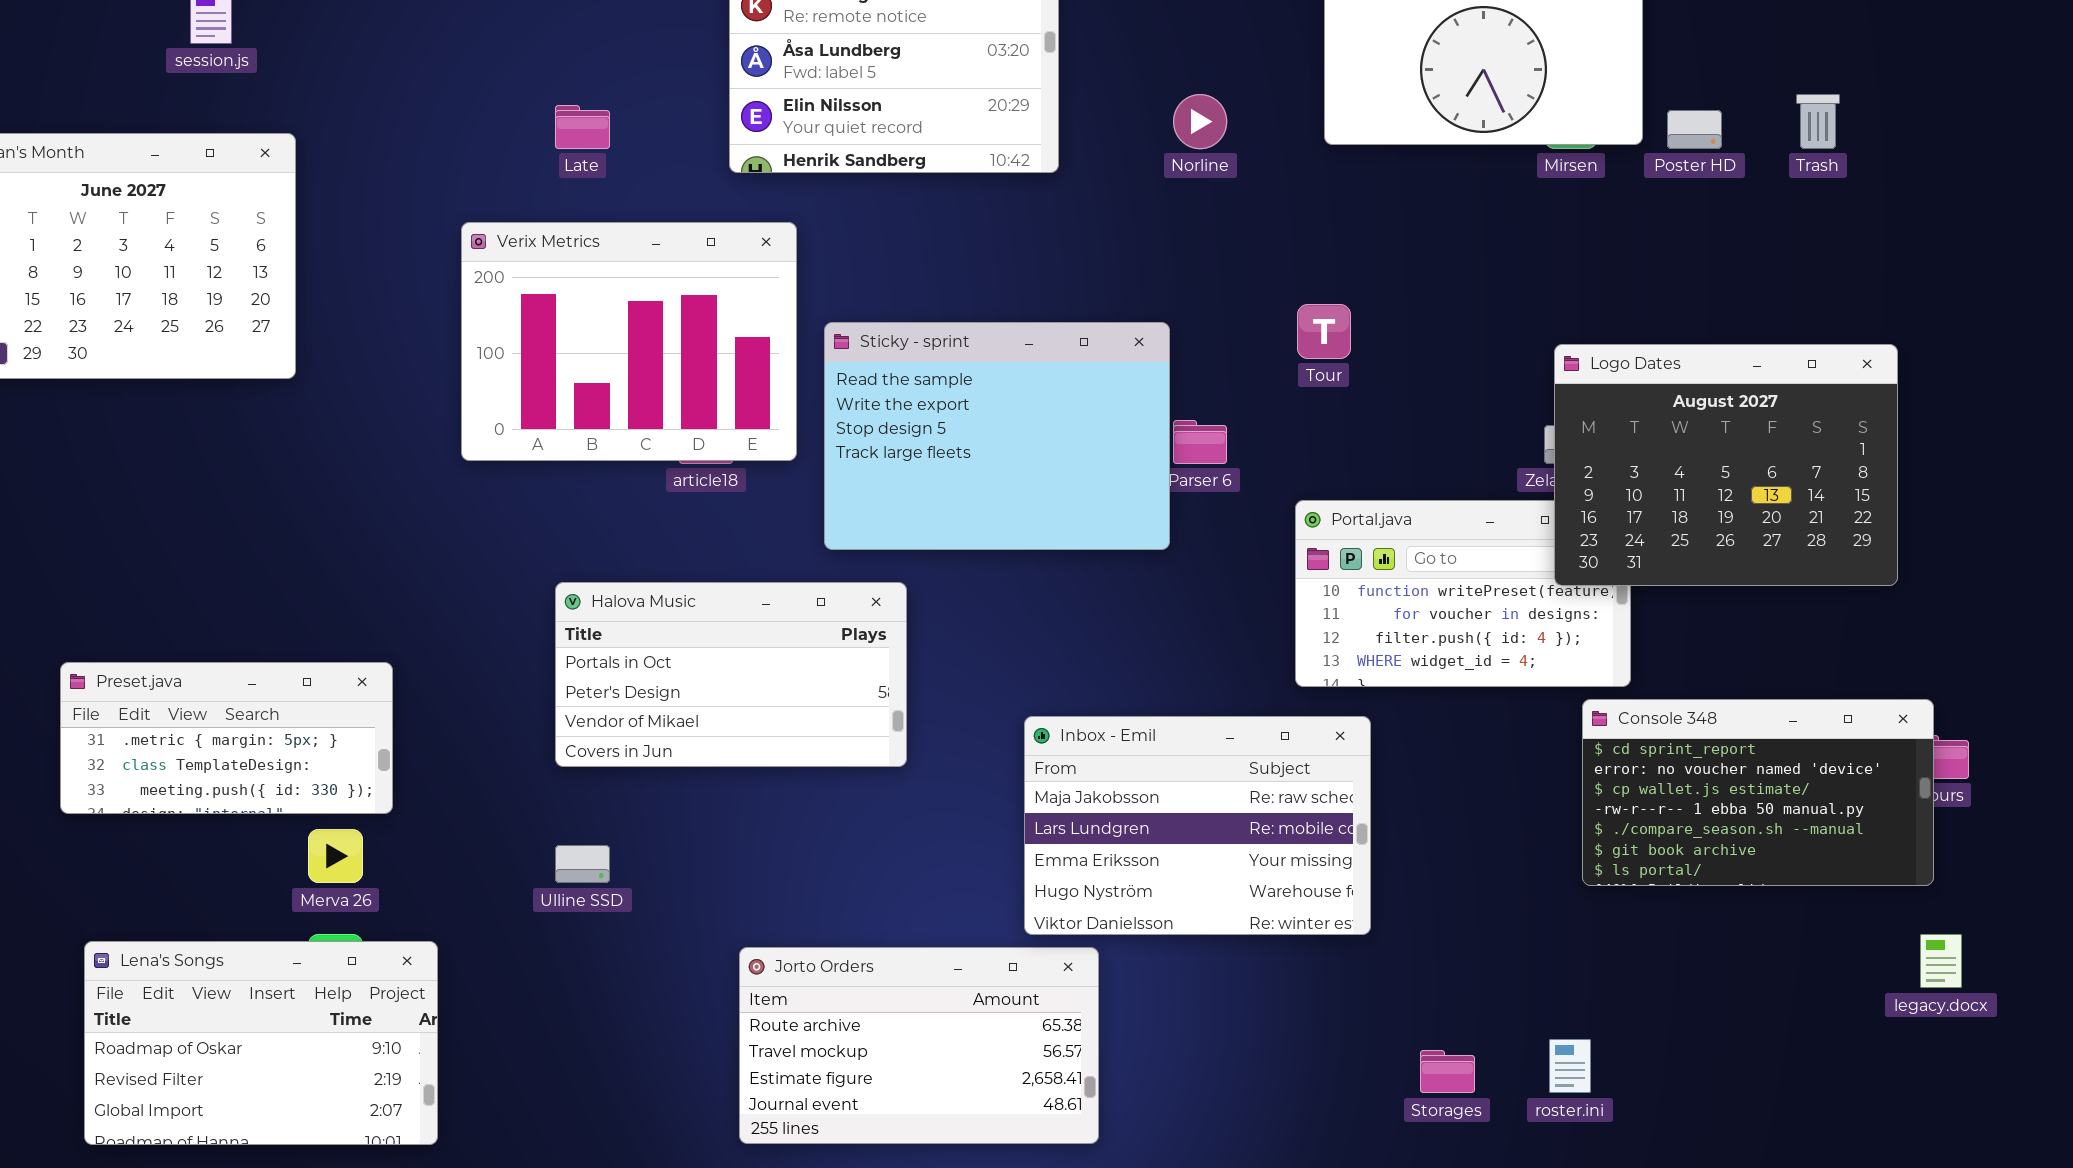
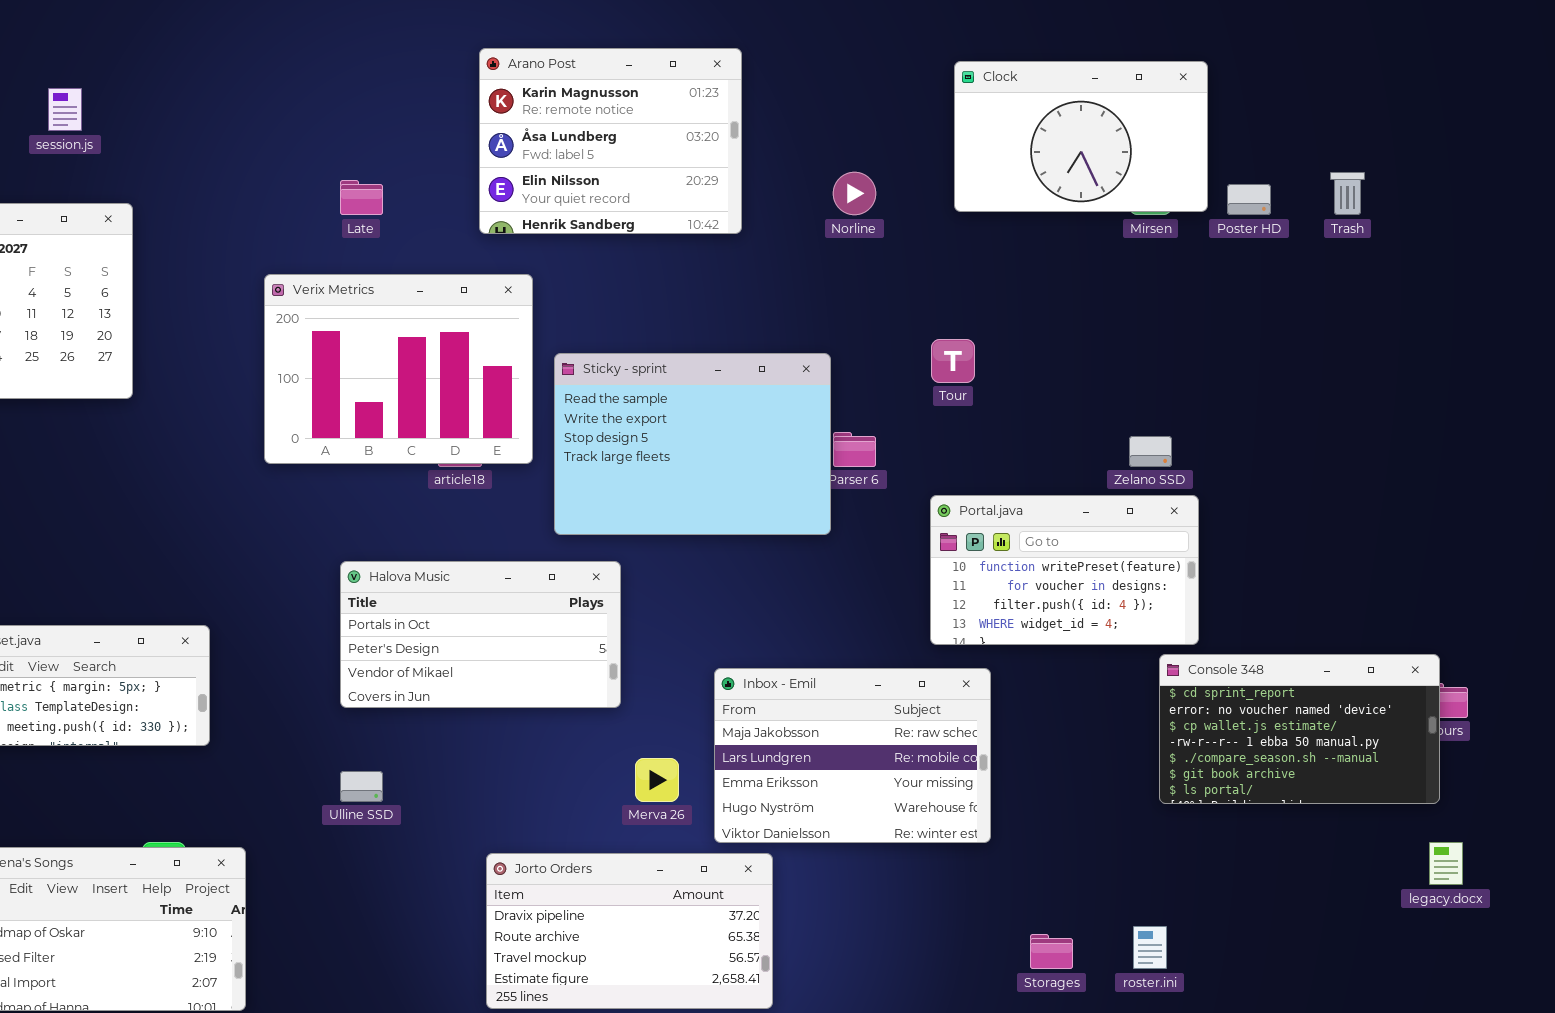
Logo Dates: [1554,344,1898,586] -> none, closed
Merva 26: [308,829,363,883] -> [635,758,679,802], moved
Jorto Orders: [739,947,1099,1144] -> [486,853,773,1009], scrolled up 1 row

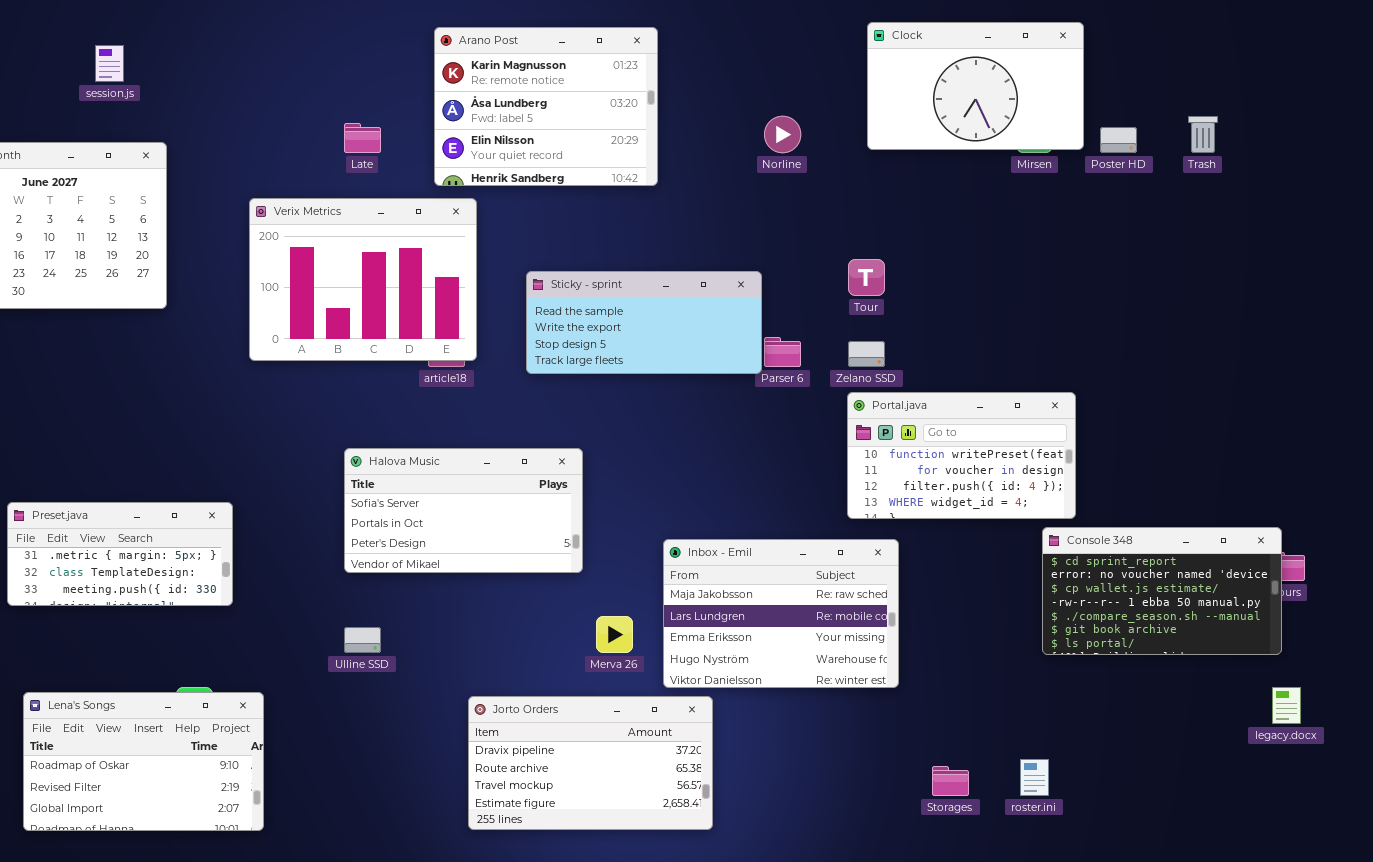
Arano Post: [479,48,742,234] -> [434,27,658,186], moved
Verix Metrics: [264,274,533,464] -> [249,198,477,361], moved
Sticky - sprint: [554,353,831,535] -> [526,271,762,374], resized
Zelano SSD: [1129,436,1172,467] -> [848,341,885,367], moved
Halova Music: [340,561,621,708] -> [344,448,583,573], scrolled up 1 row

